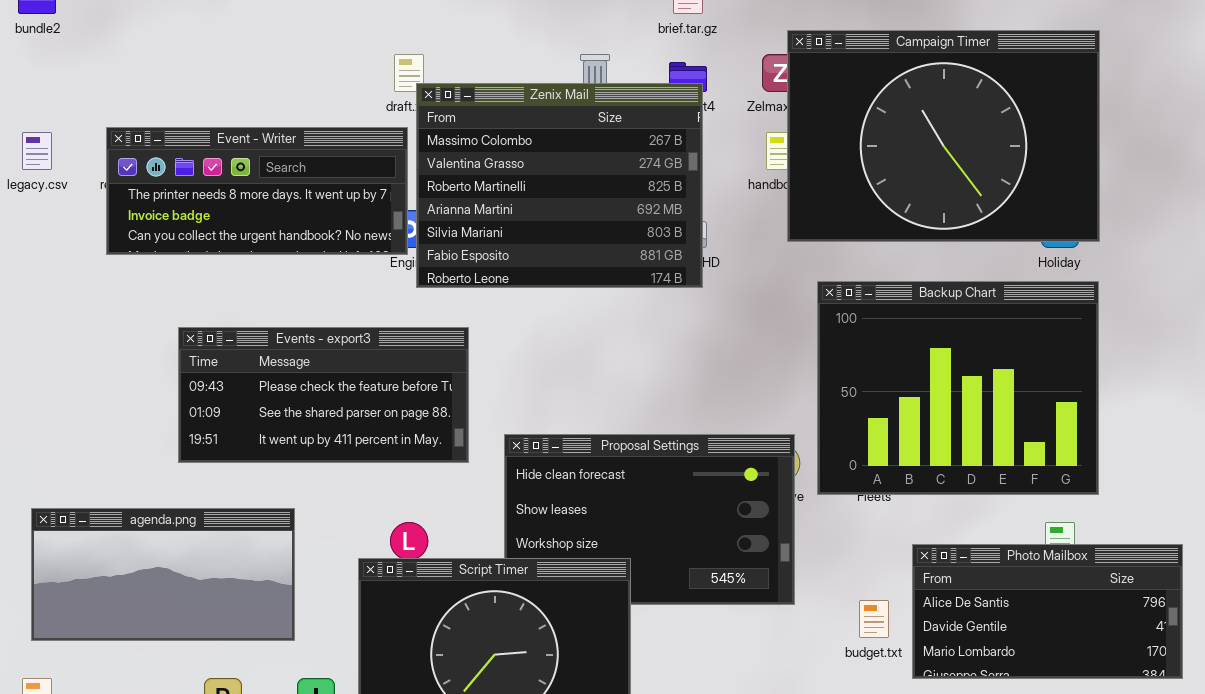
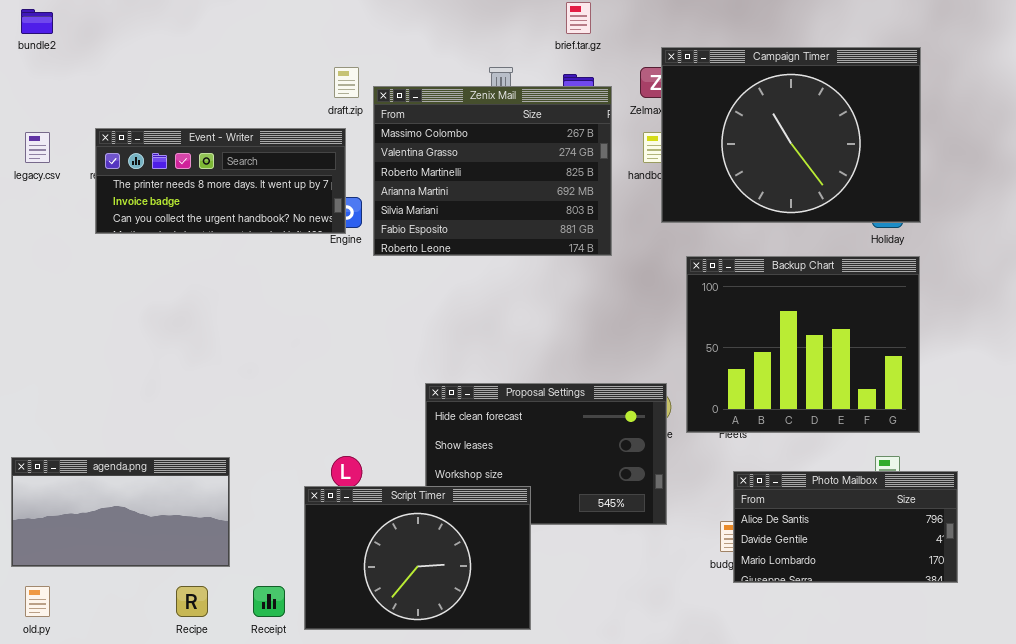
Zenix Mail: [416,83,703,288] -> [373,86,612,256], moved
Events - export3: [178,327,469,463] -> none, closed
agenda.png: [31,508,295,641] -> [11,457,230,567], moved
Photo Mailbox: [912,544,1183,679] -> [733,471,958,583], moved

